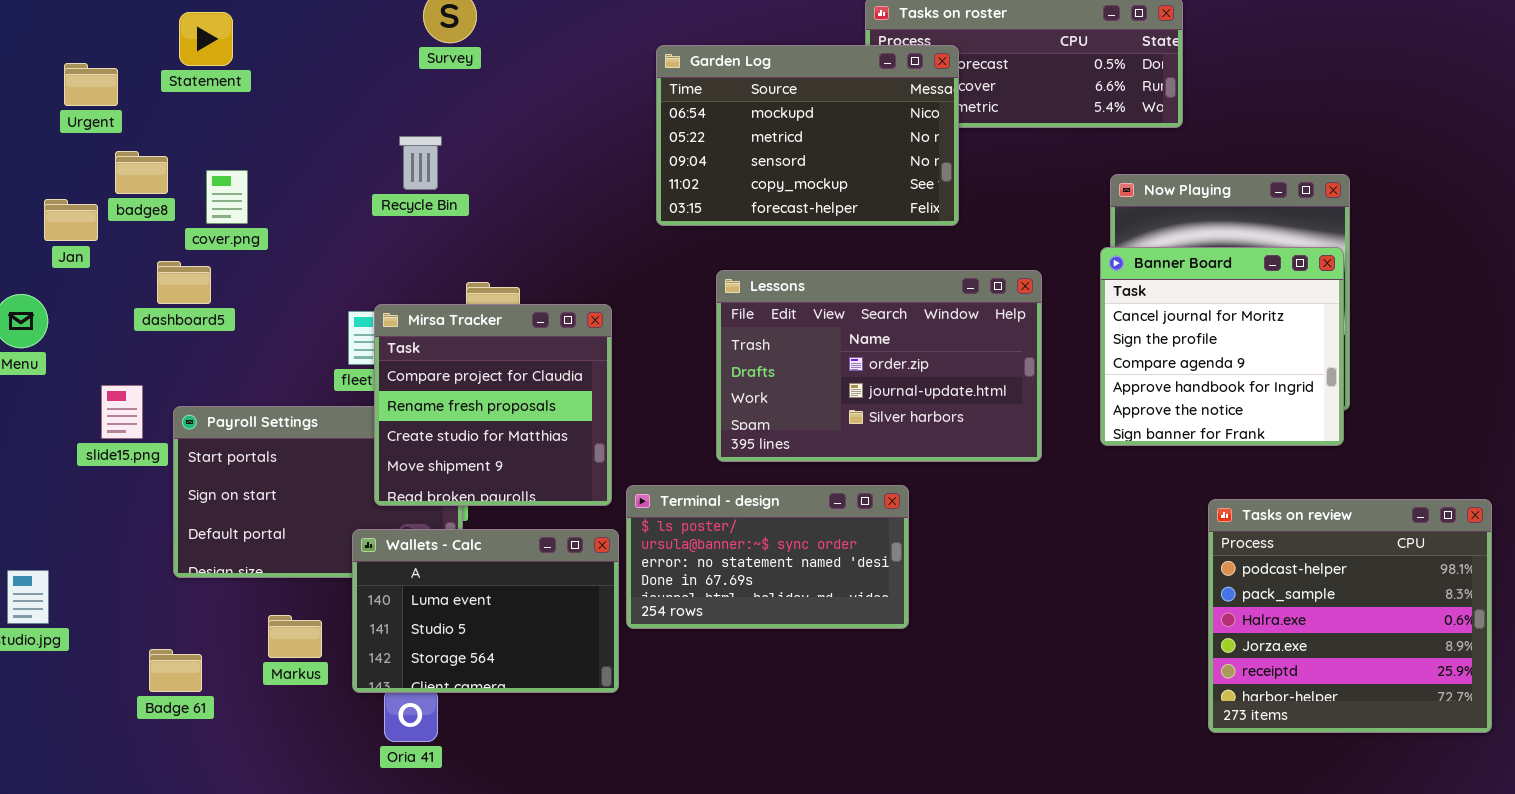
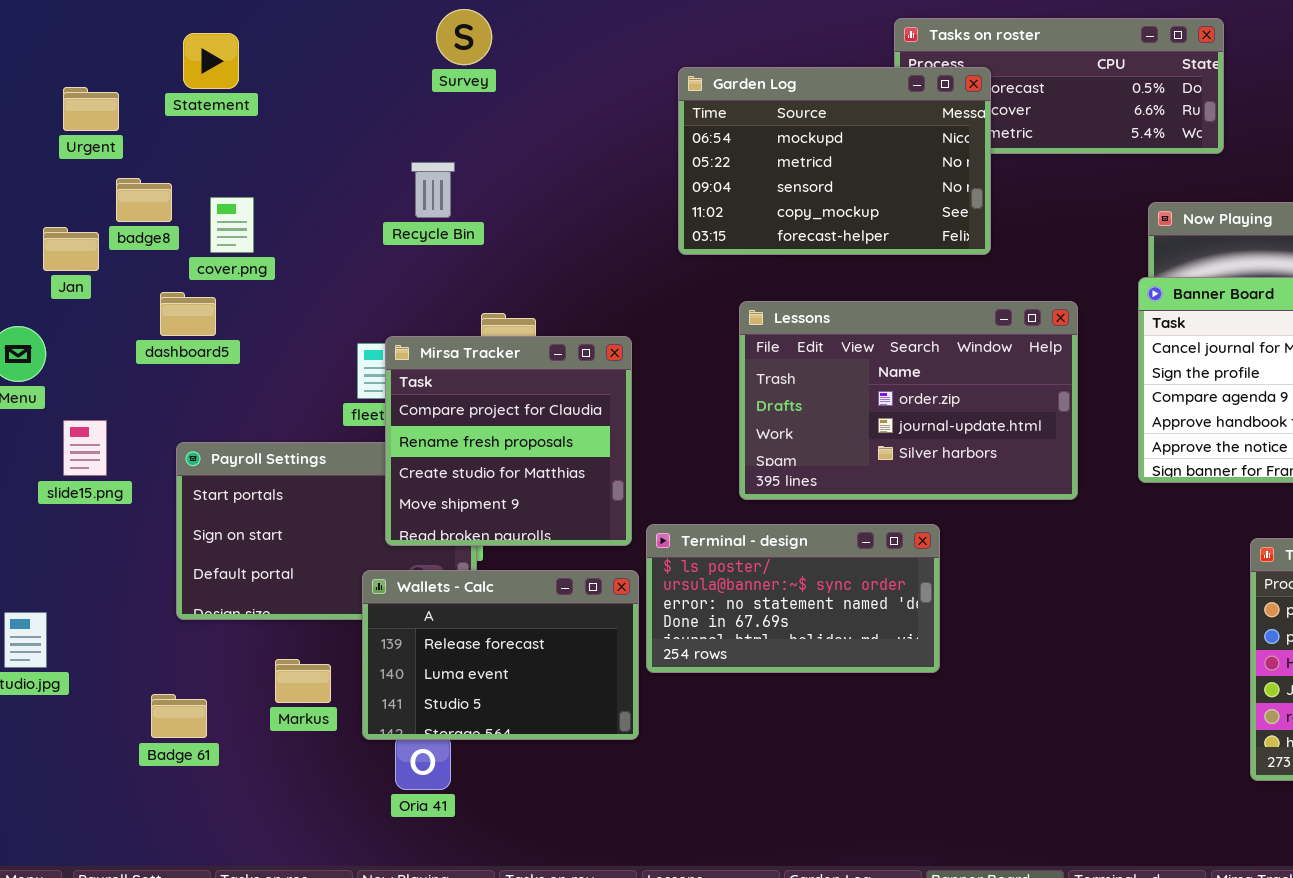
slide15.png: [101,385,143,439] -> [63,420,107,476], moved
Wallets - Calc: [352,529,619,693] -> [362,570,639,740], scrolled up 1 row

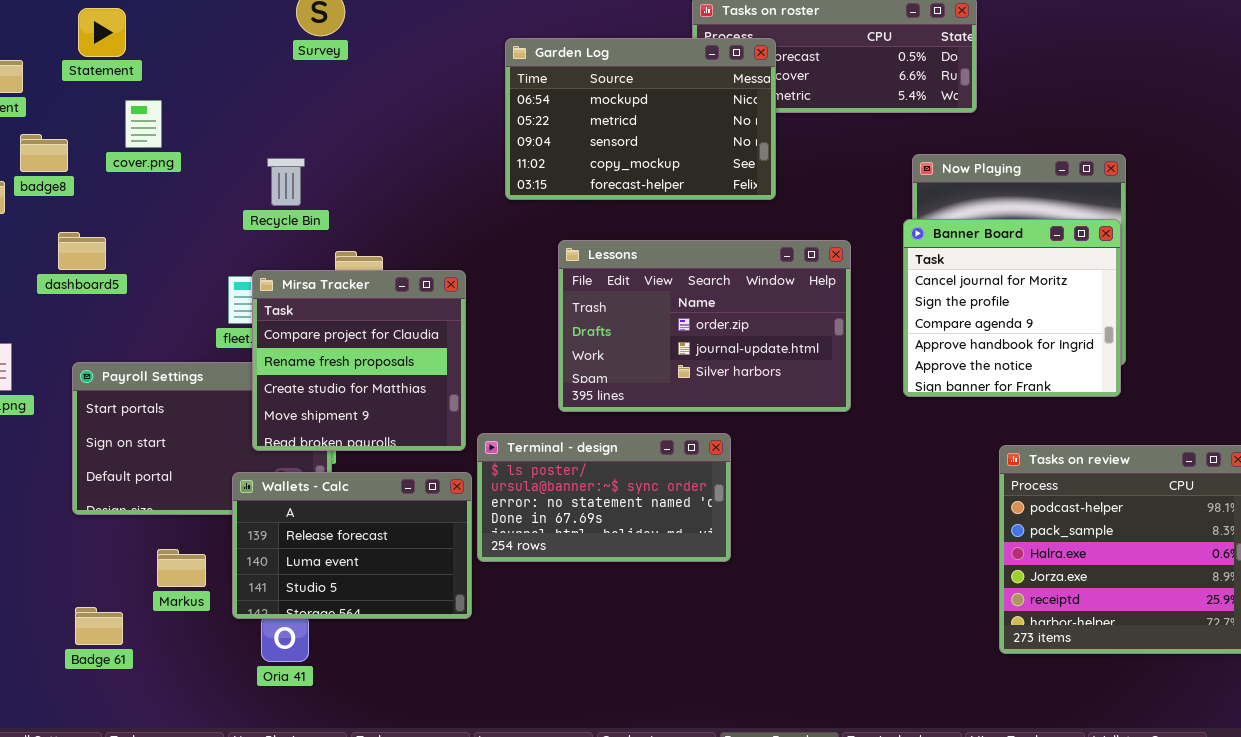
Recycle Bin: [411,162,455,218] -> [267,158,305,206], moved
cover.png: [210,197,254,253] -> [125,100,162,148], moved
Badge 61: [151,694,207,738] -> [75,607,123,645], moved

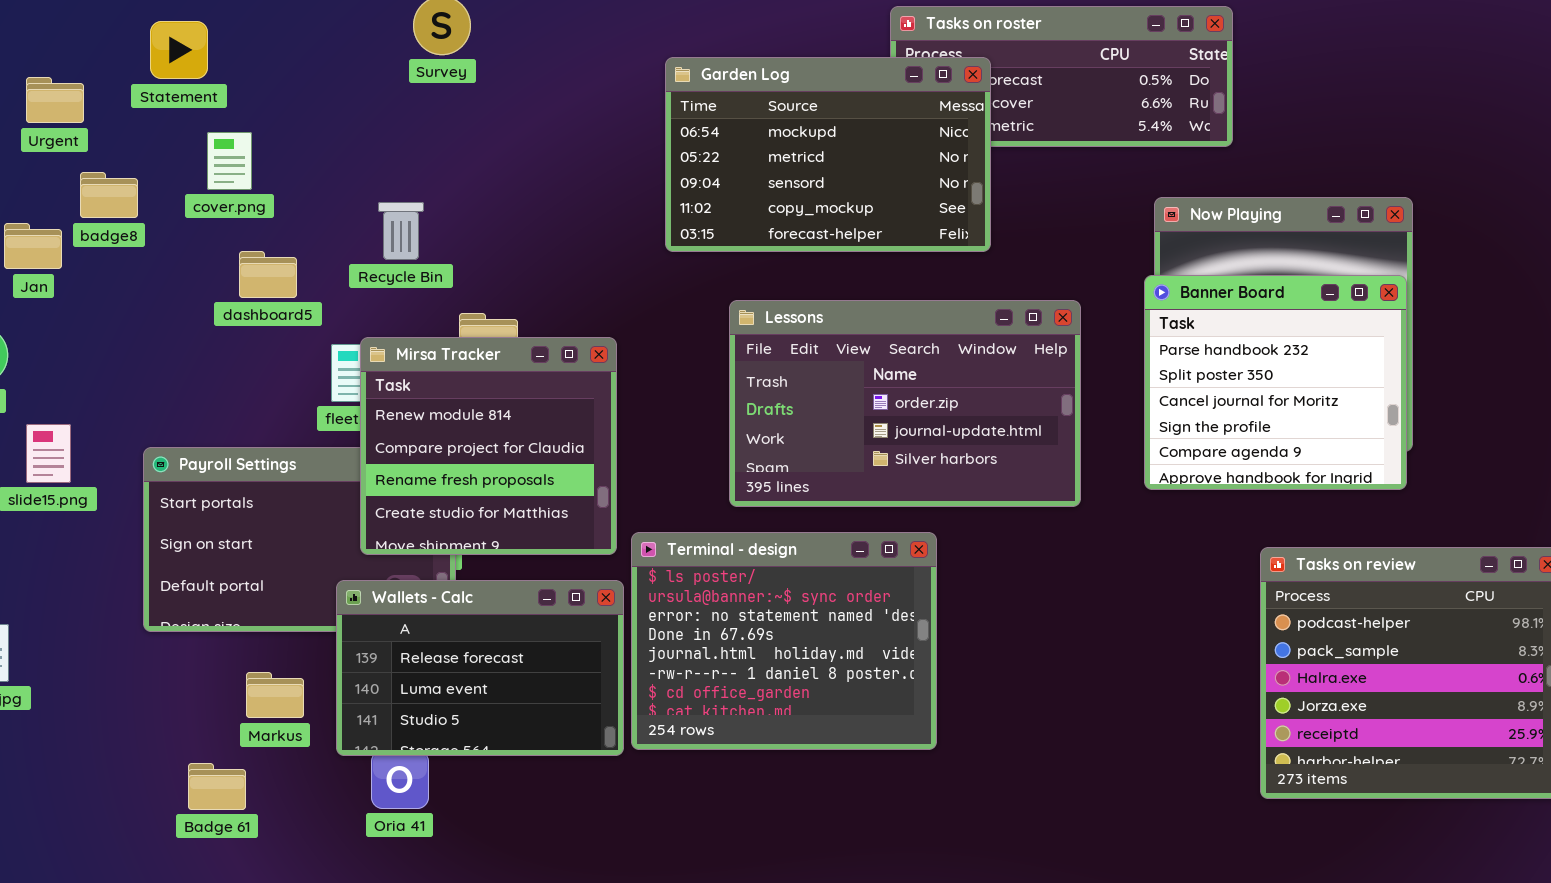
Banner Board: [903,219,1121,397] -> [1144,275,1407,490], scrolled up 2 rows
dashboard5: [58,232,106,270] -> [239,251,297,298], moved
Mirsa Tracker: [252,270,466,451] -> [360,337,617,555], scrolled up 1 row
Terminal - design: [477,433,731,562] -> [631,532,937,750], resized
Badge 61: [75,607,123,645] -> [188,763,246,810], moved

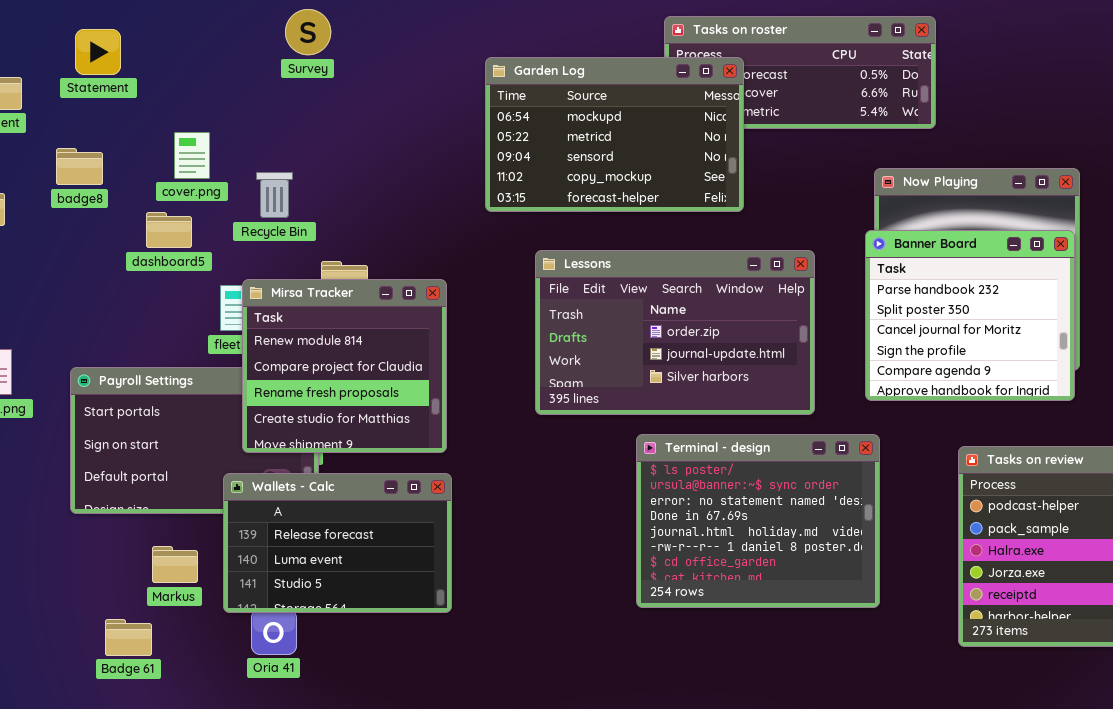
cover.png: [207,132,252,190] -> [174,132,210,179], moved
badge8: [80,172,138,218] -> [56,148,103,185], moved
Terminal - design: [631,532,937,750] -> [636,434,880,608], moved

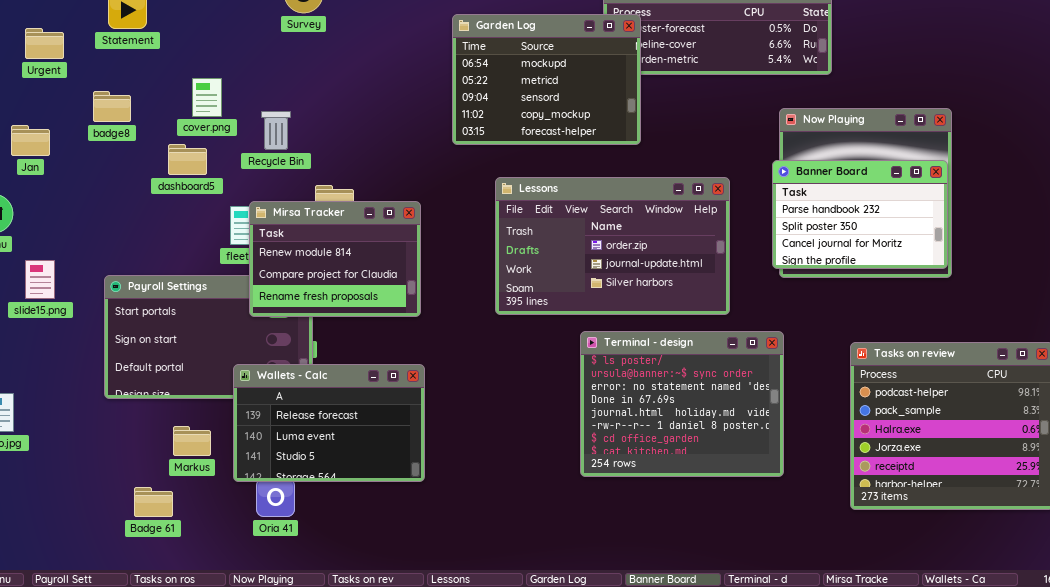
Garden Log: [485,57,744,212] -> [452,14,641,145], resized
Banner Board: [865,230,1075,401] -> [772,160,948,269], resized
Mirsa Tracker: [242,279,447,453] -> [249,201,421,317], resized

